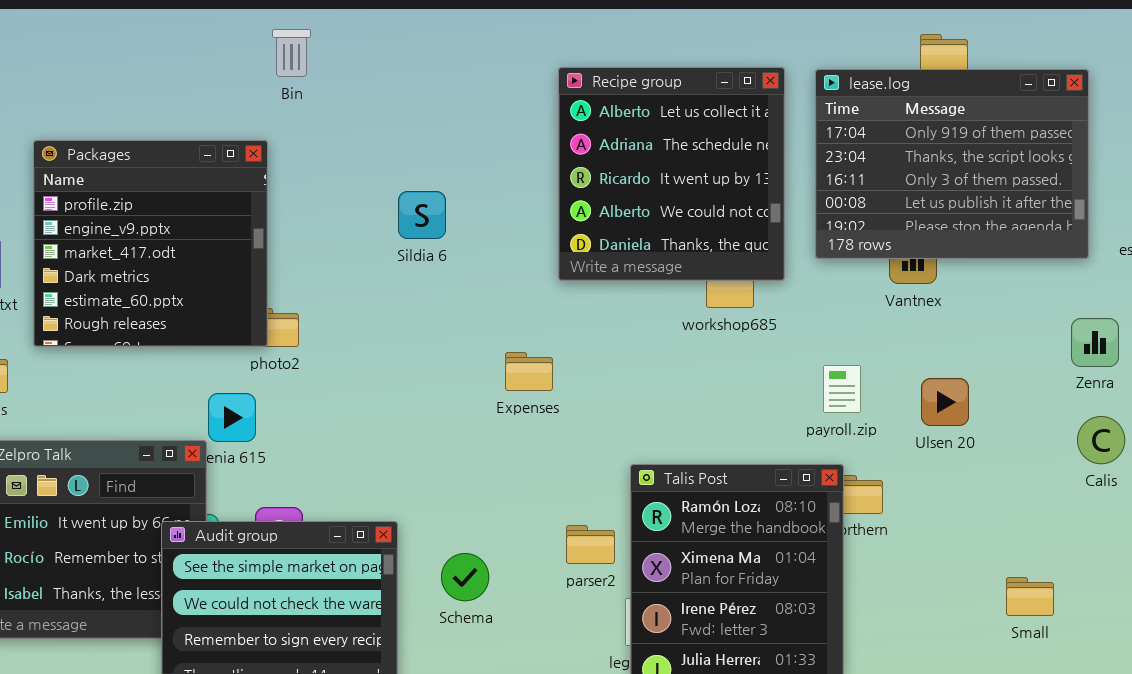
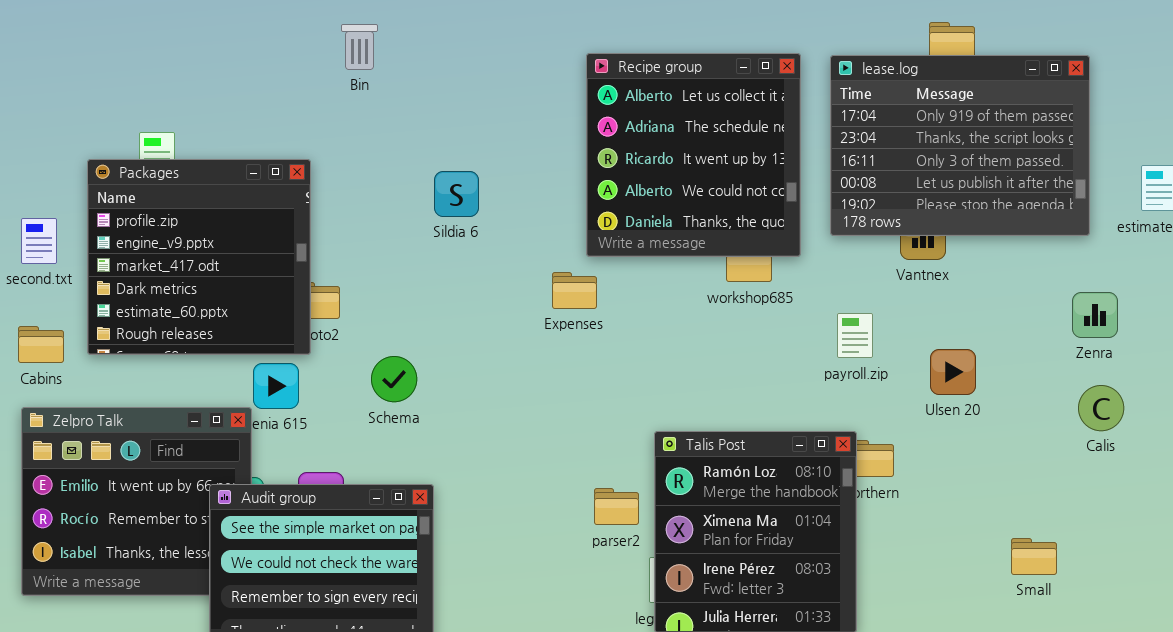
Bin: [272,29,311,77] -> [341,24,378,70], moved
Packages: [33,140,268,347] -> [87,159,311,355], moved
Expenses: [505,352,553,391] -> [552,272,597,309], moved
payroll.zip: [823,365,861,413] -> [837,313,873,358], moved
Schema: [441,553,489,601] -> [371,356,417,402], moved

